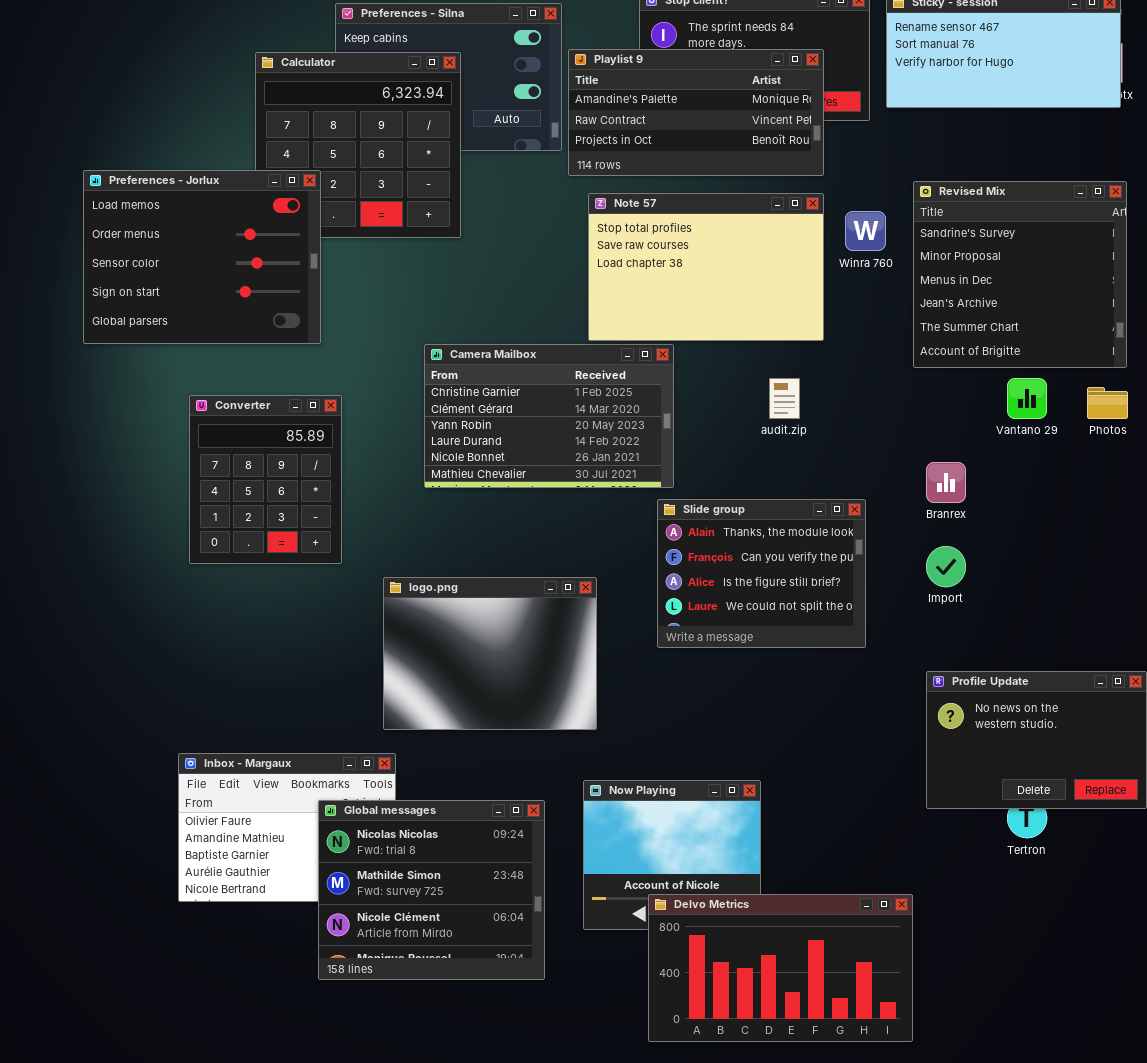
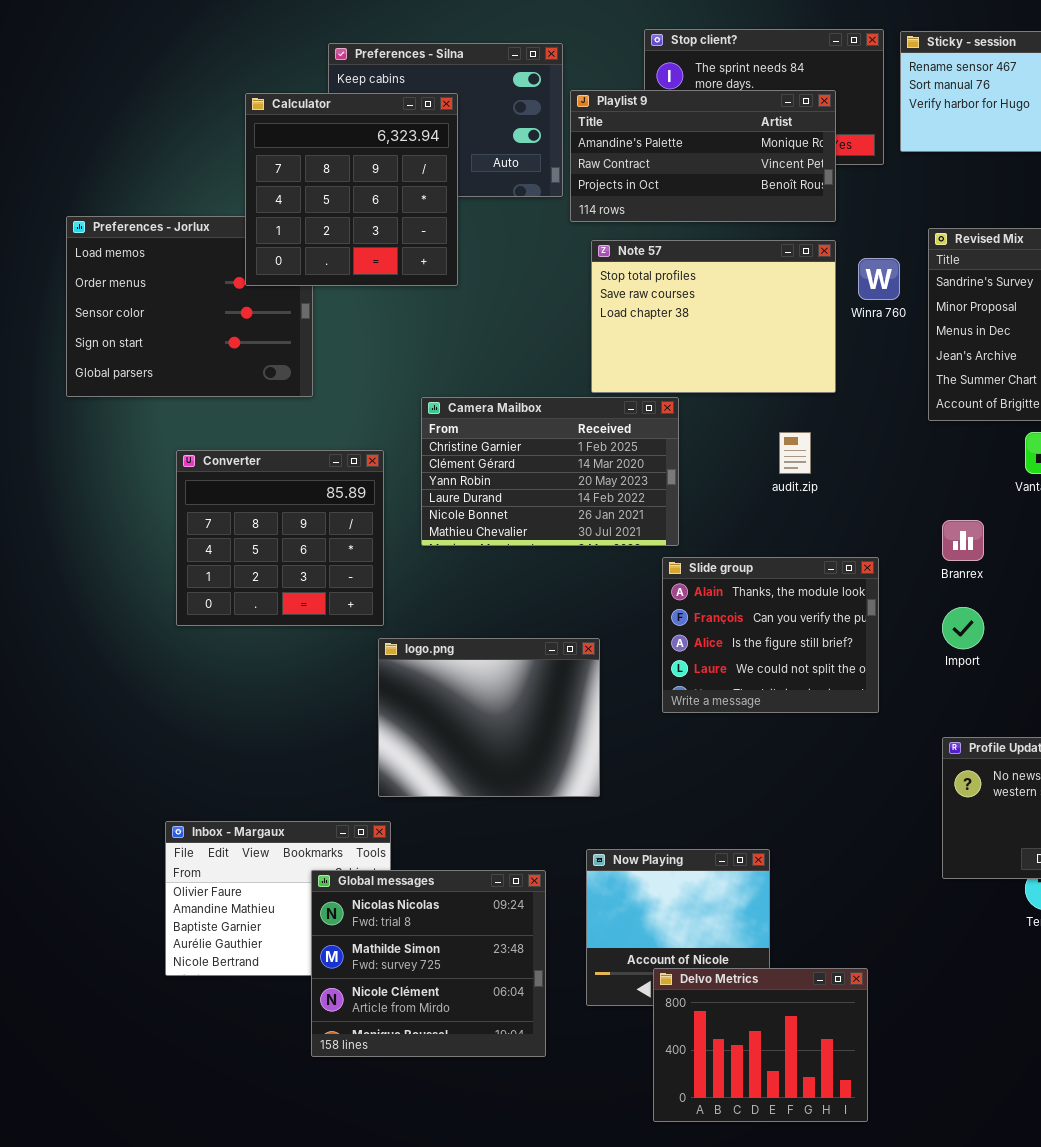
Calculator: [255,52,461,238] -> [245,93,458,286], raised
Converter: [189,395,342,564] -> [176,450,384,626], resized
Delvo Metrics: [648,894,913,1042] -> [653,968,868,1122], resized

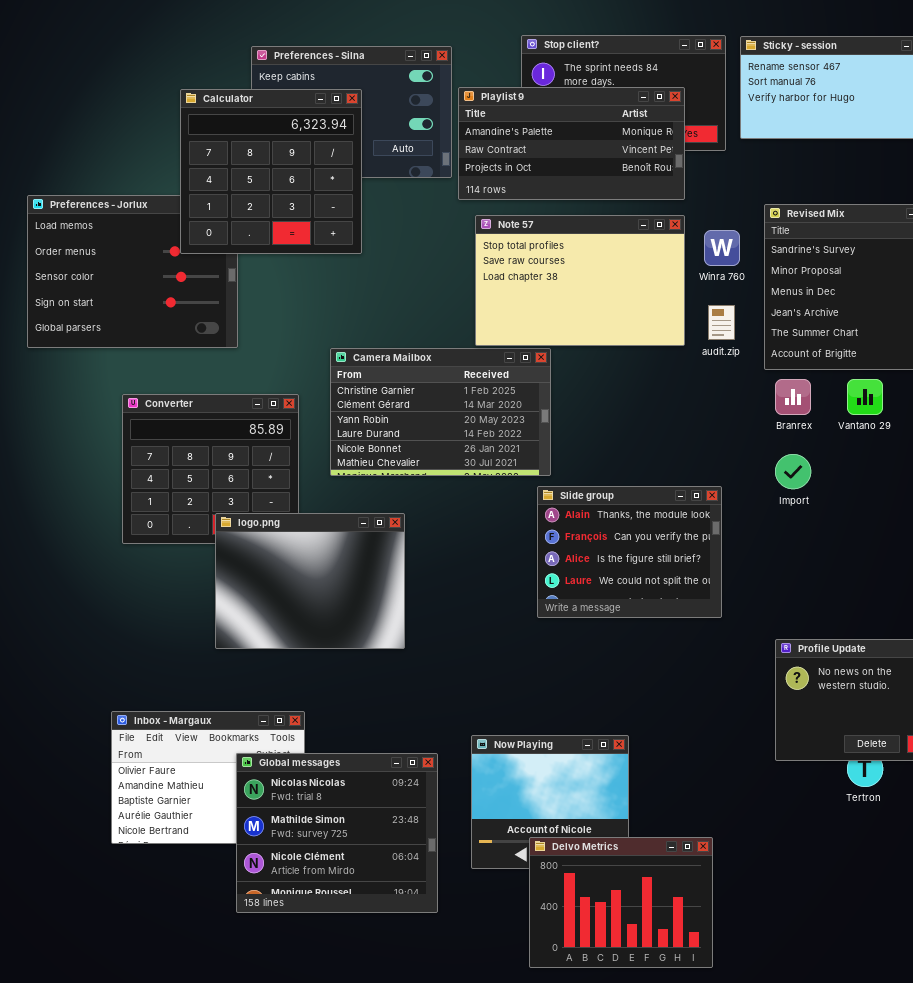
audit.zip: [779,432,811,474] -> [708,305,735,340], moved
Branrex: [942,520,984,561] -> [775,379,811,415], moved
Import: [942,607,984,649] -> [775,454,811,489], moved
logo.png: [378,638,600,797] -> [215,513,405,649], moved

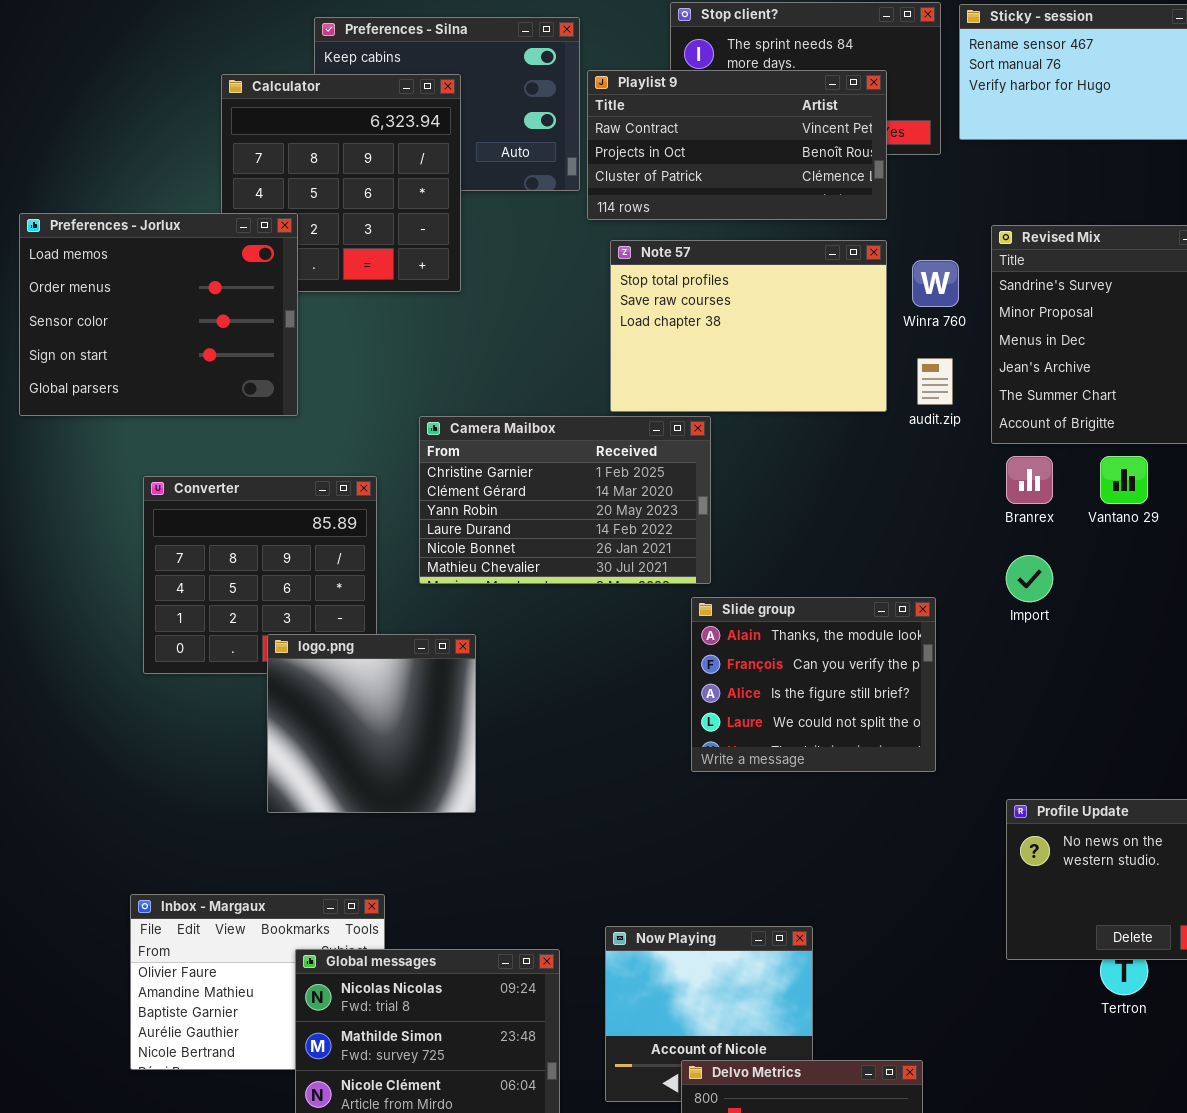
Playlist 9: [458,87,685,200] -> [587,70,887,220], scrolled down 1 row
Preferences - Jorlux: [27,195,238,348] -> [19,213,298,416], raised
logo.png: [215,513,405,649] -> [267,634,476,813], resized

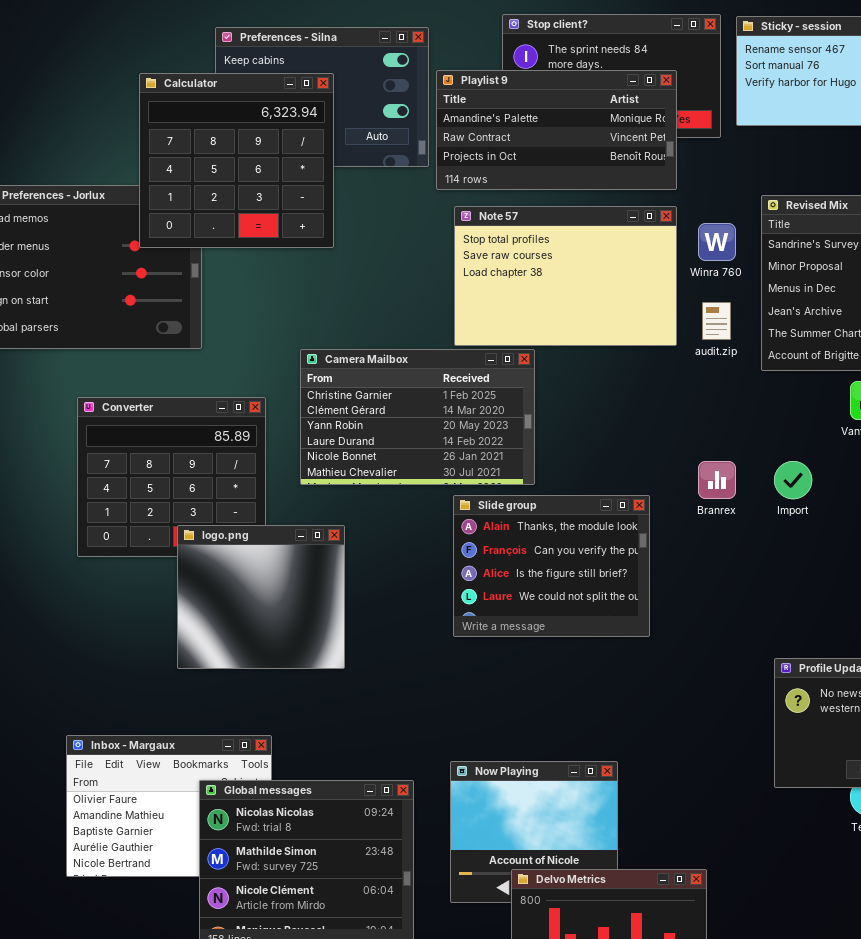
Playlist 9: [587,70,887,220] -> [436,70,677,190], scrolled up 1 row
Calculator: [221,74,461,292] -> [139,73,334,248], raised
Branrex: [1006,456,1053,504] -> [698,461,736,499], moved
Slide group: [691,597,936,772] -> [453,495,650,637], moved

